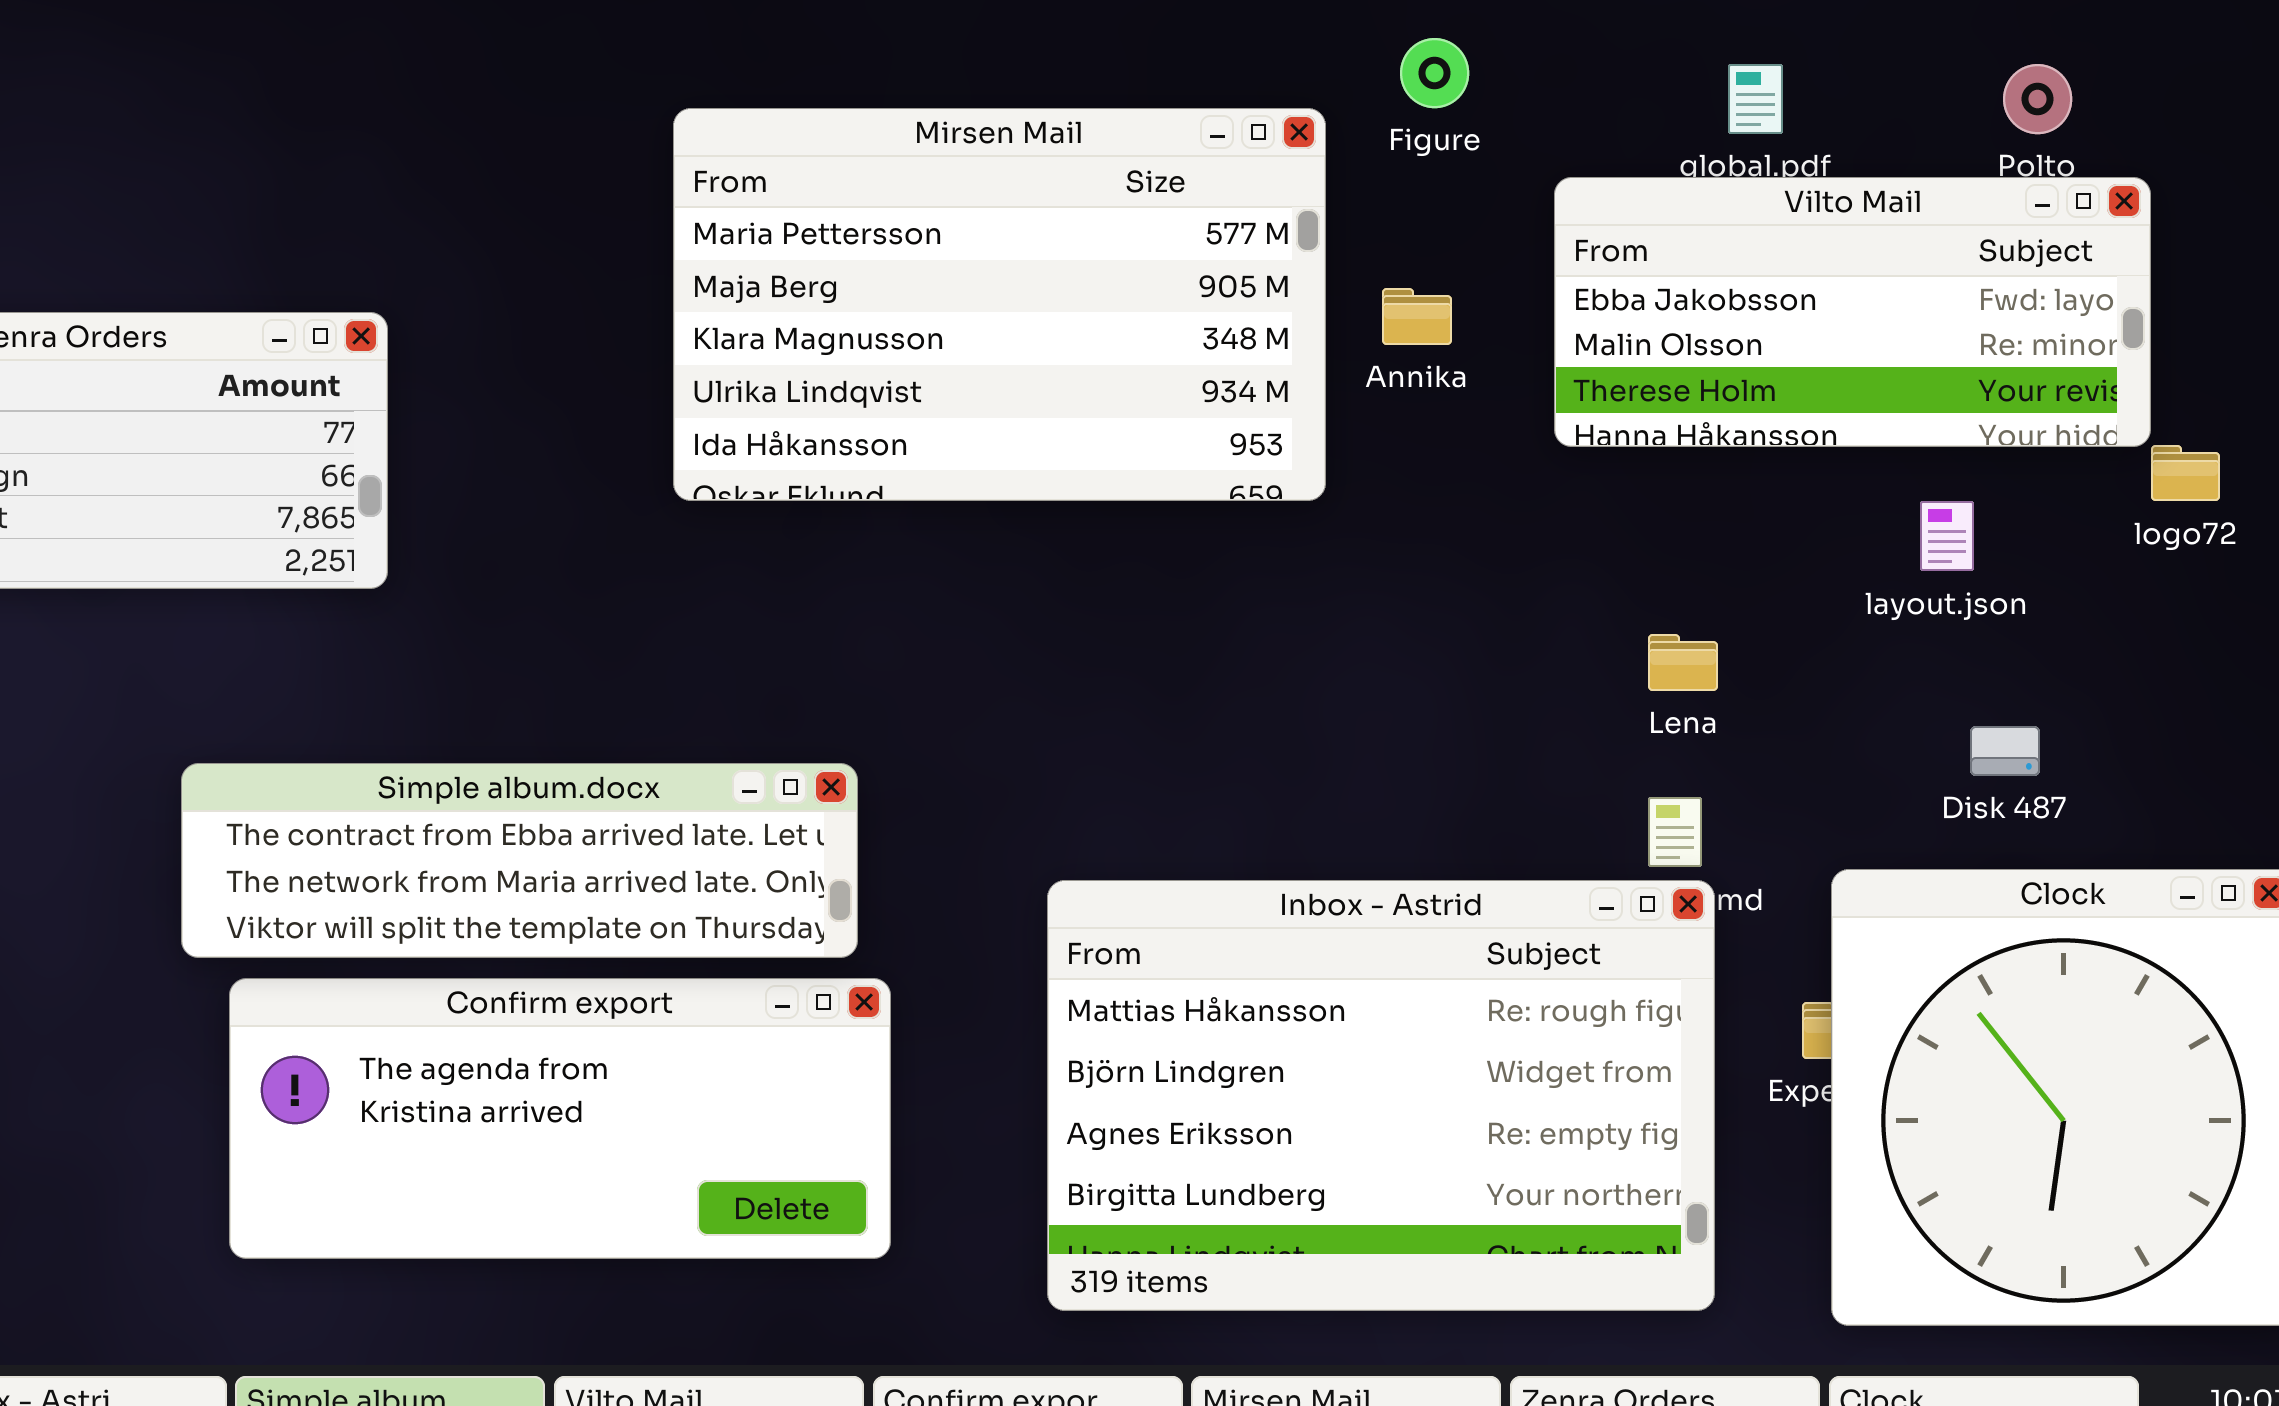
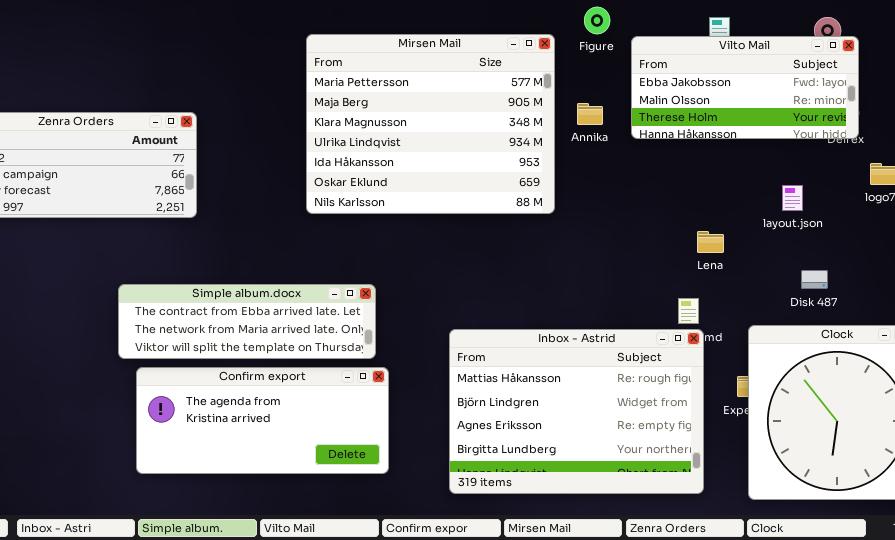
Mirsen Mail: [673,108,1326,501] -> [306,34,555,214], resized
Vilto Mail: [1554,177,2151,447] -> [631,36,859,139], moved
Lena: [1648,634,1718,691] -> [697,231,724,253], moved

